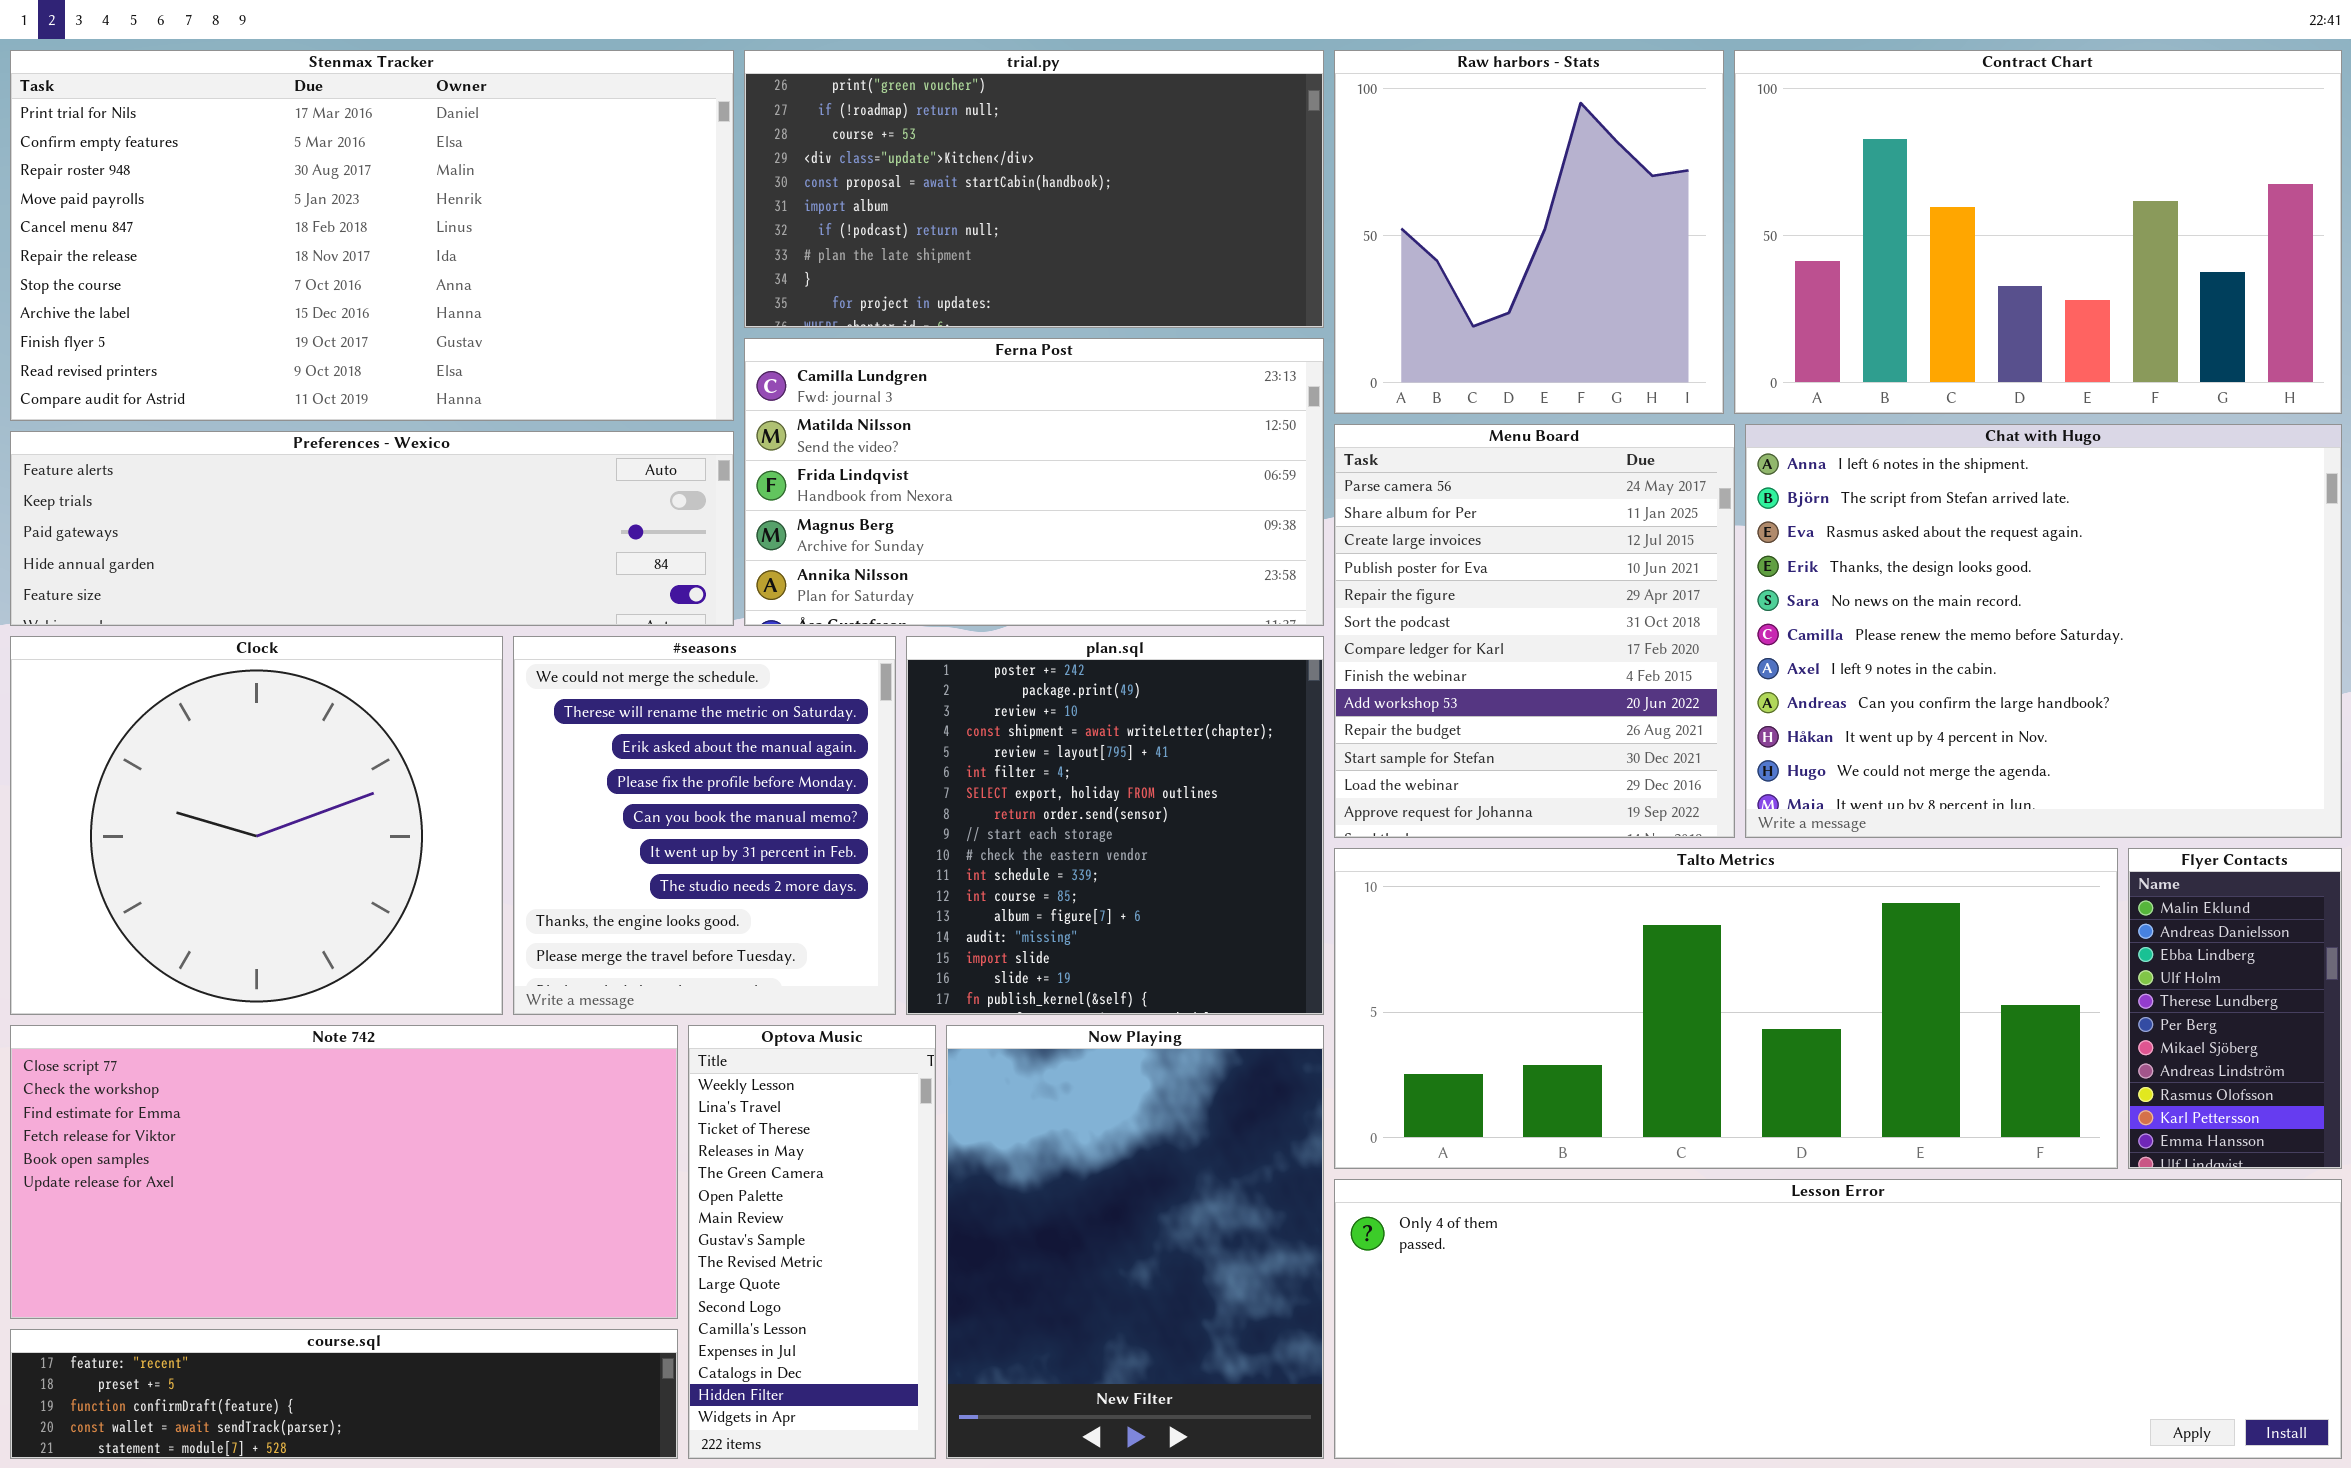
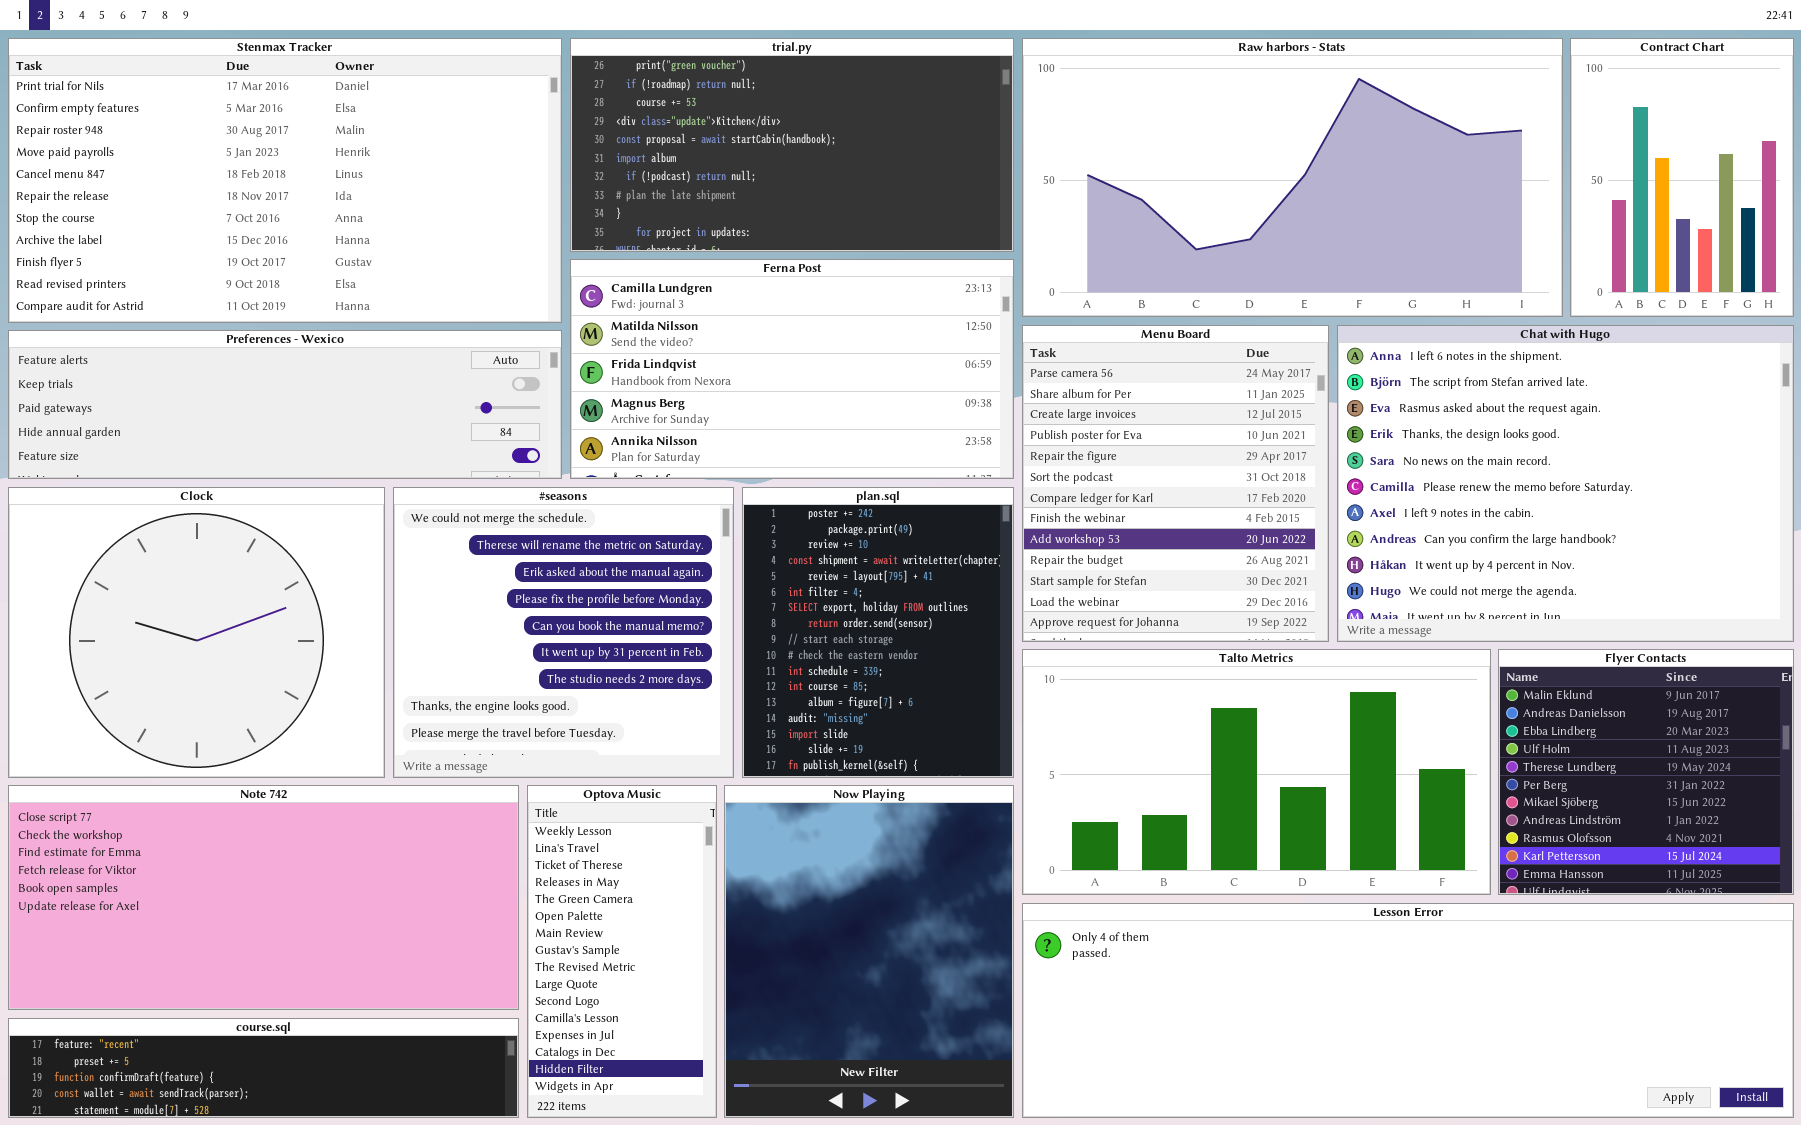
Raw harbors - Stats: [1334,50,1724,414] -> [1022,38,1563,317], resized
Contract Chart: [1734,50,2342,414] -> [1570,38,1794,317], resized
#seasons: [513,636,896,1015] -> [393,487,734,778], resized
plan.sql: [906,636,1324,1015] -> [742,487,1014,778], resized
Talto Metrics: [1334,848,2118,1169] -> [1022,649,1491,895], resized
Flyer Contacts: [2128,848,2342,1169] -> [1498,649,1794,895], resized

